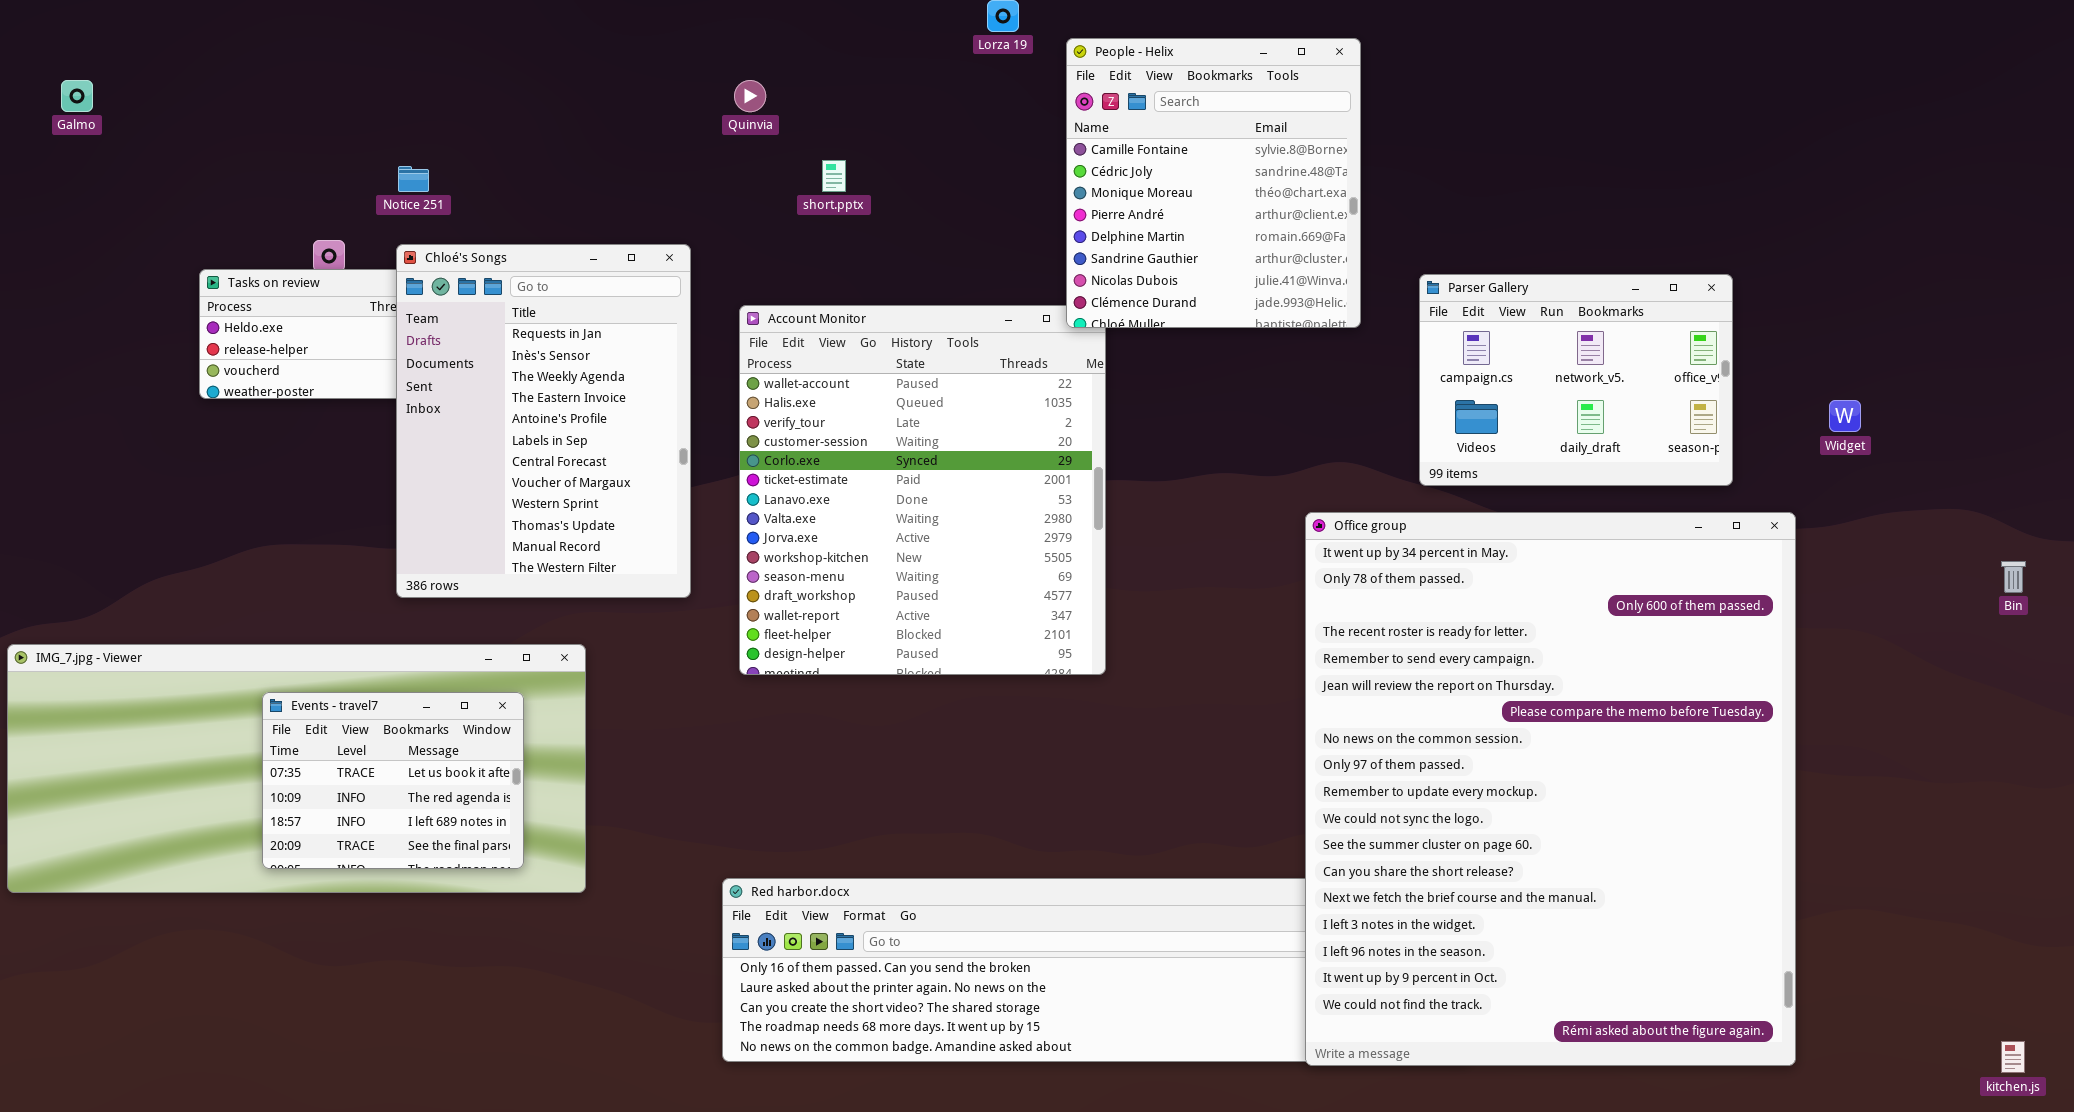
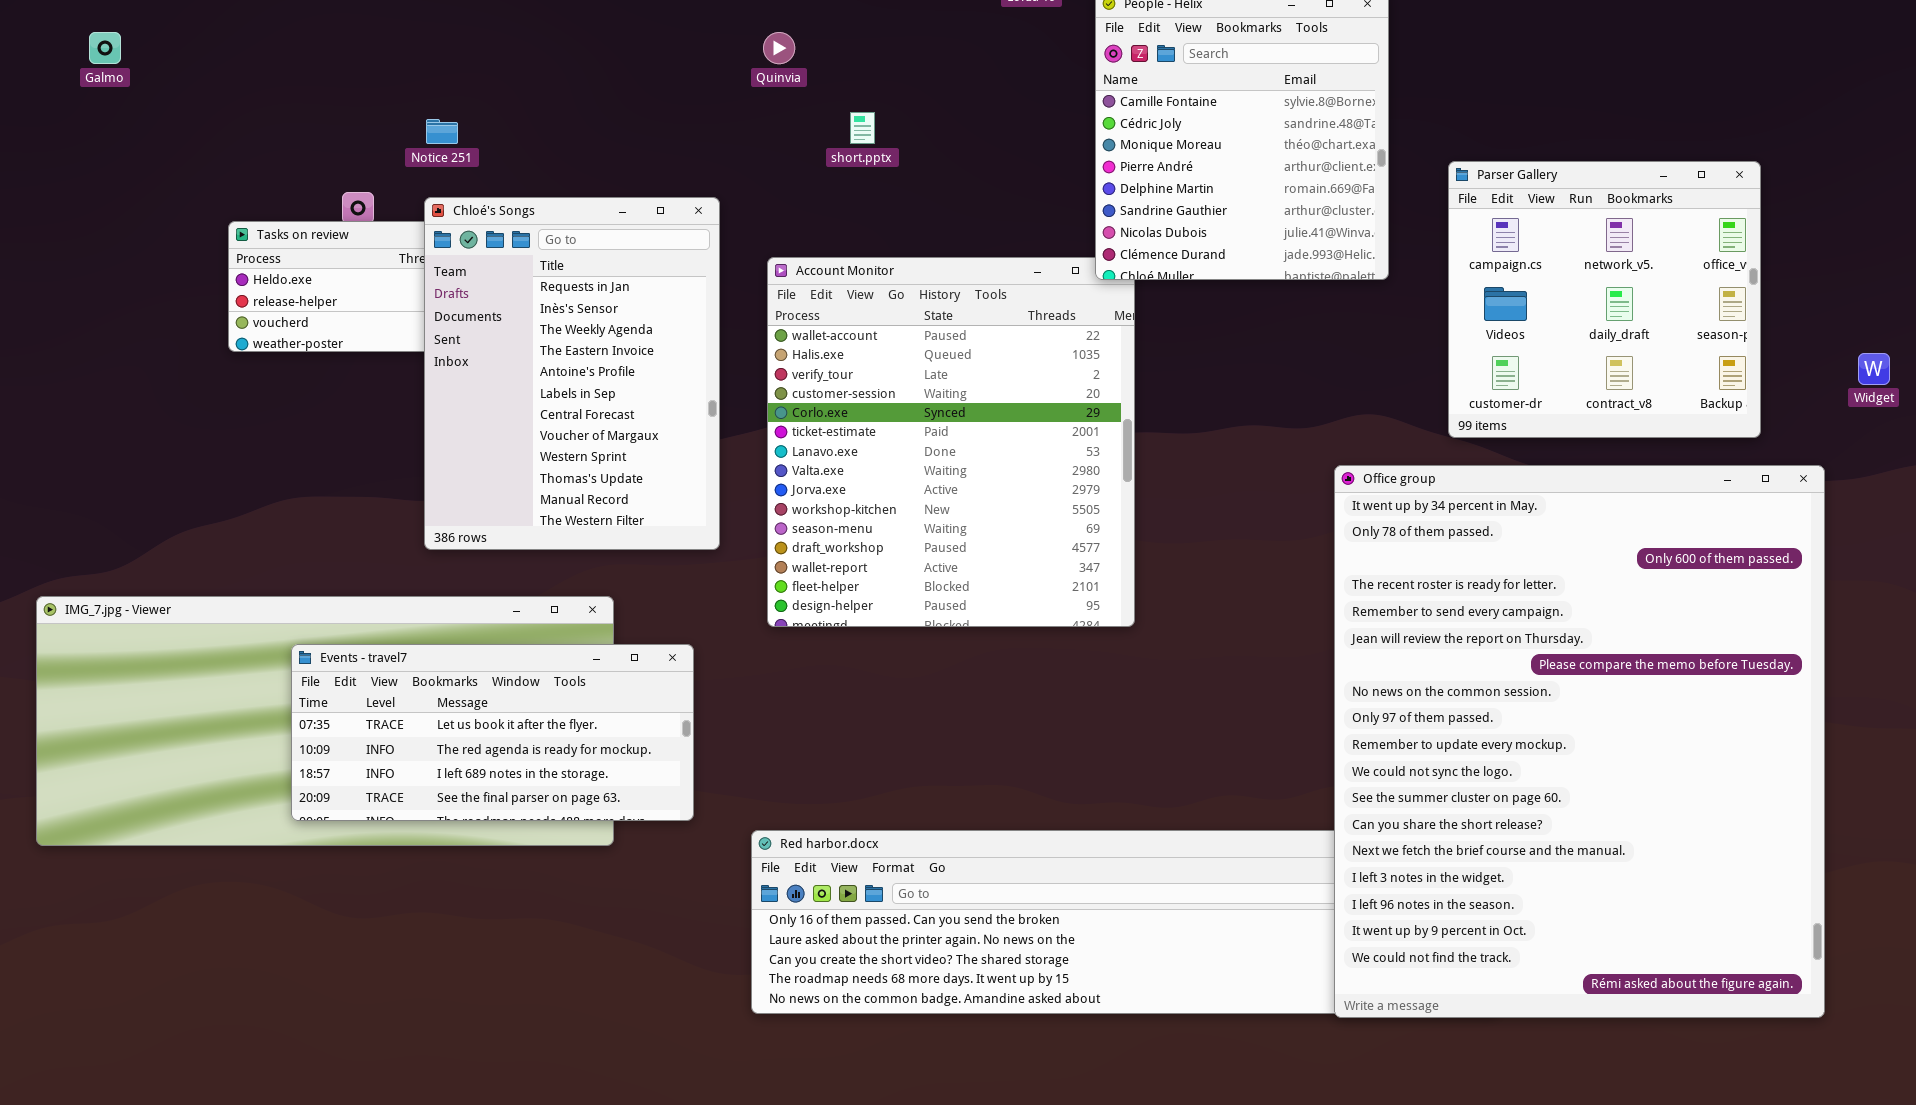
Parser Gallery: [1419,274,1733,486] -> [1448,161,1761,438], resized
Events - travel7: [262,692,524,869] -> [291,644,694,821], resized

